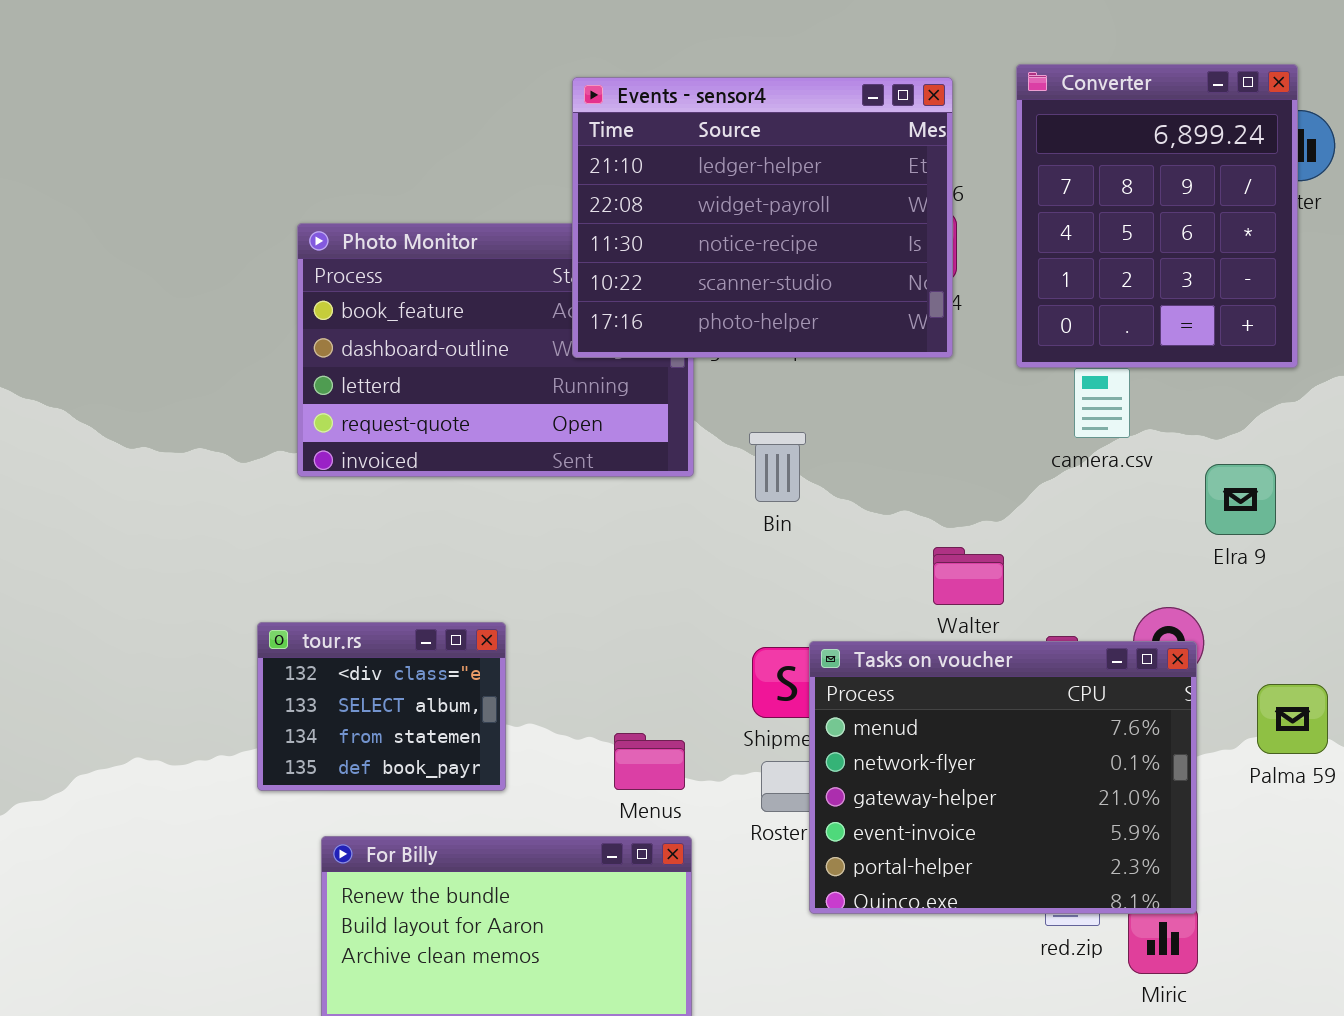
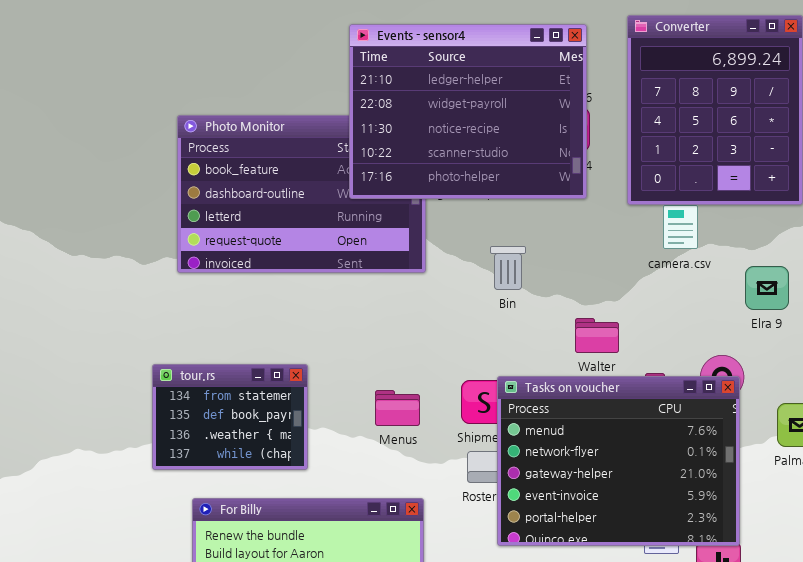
Bin: [749,432,806,502] -> [490,246,526,290], moved
tour.rs: [257,622,506,791] -> [152,364,308,470], scrolled down 2 rows
Menus: [614,733,685,790] -> [375,390,420,426], moved

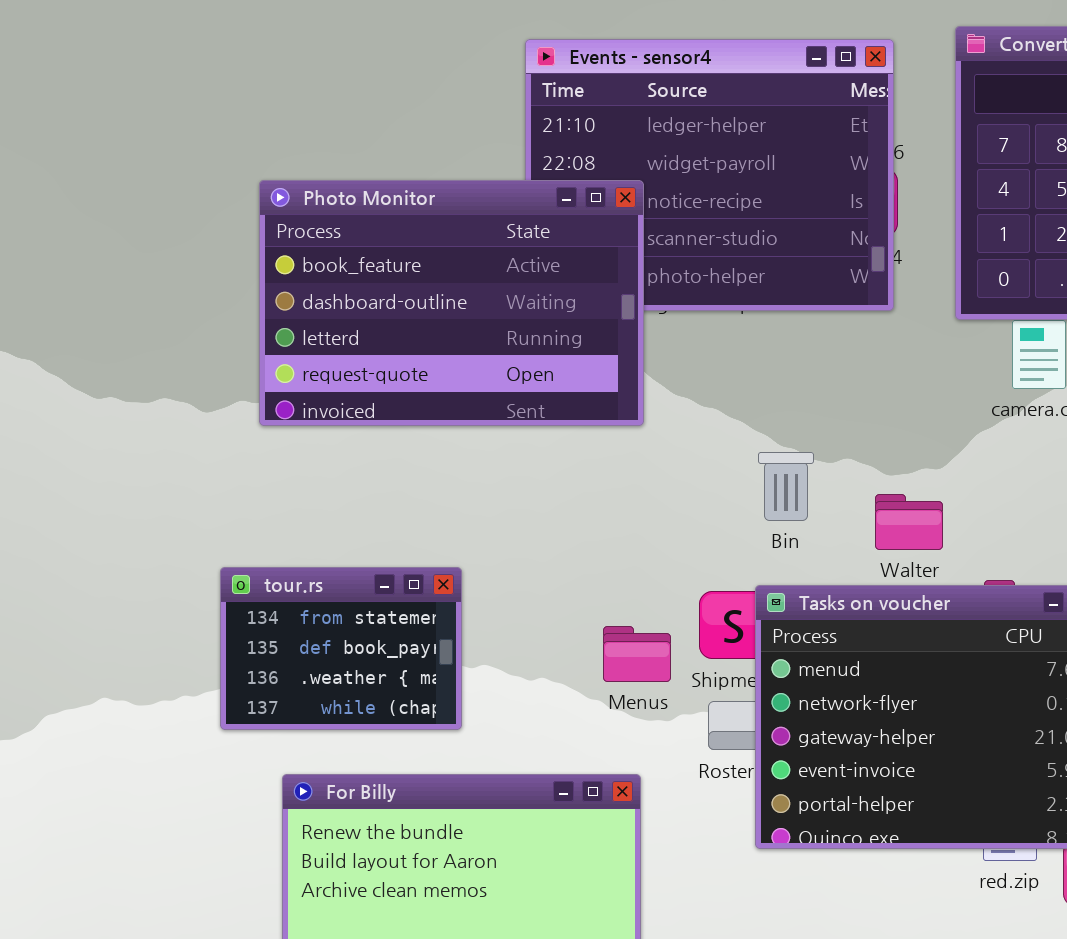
Photo Monitor: [177,115,426,273] -> [259,180,644,426], raised
Bin: [490,246,526,290] -> [758,452,814,521], moved
Menus: [375,390,420,426] -> [603,626,671,682], moved

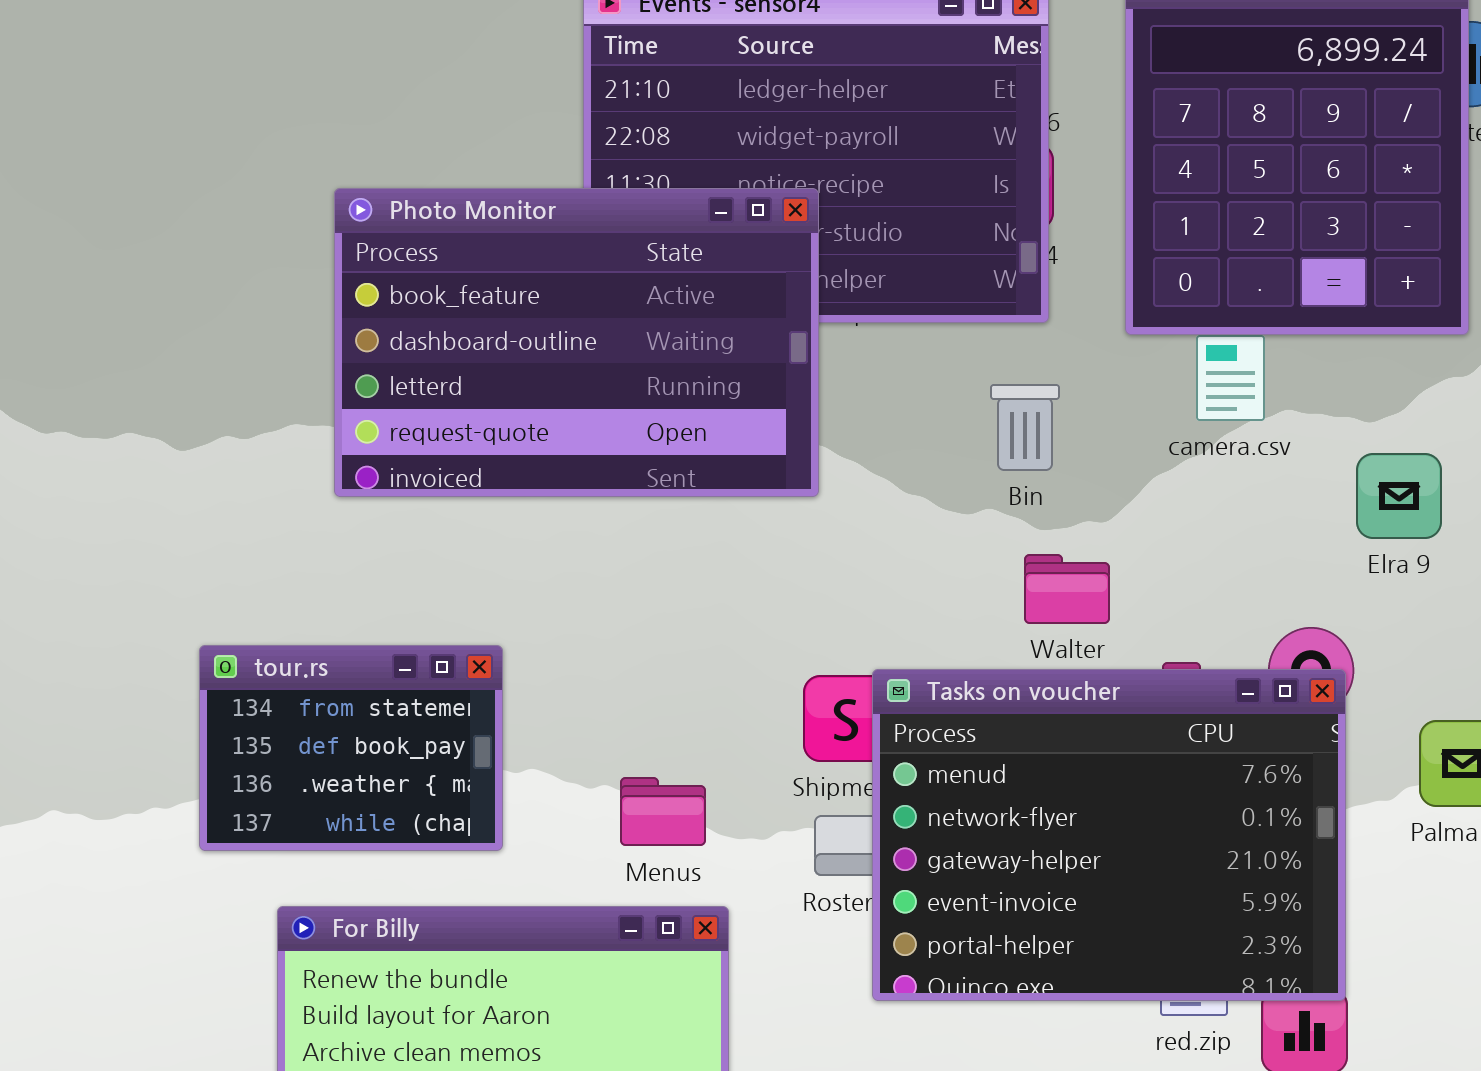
Photo Monitor: [259,180,644,426] -> [334,188,819,497], moved
Bin: [758,452,814,521] -> [990,384,1060,471], moved
Menus: [603,626,671,682] -> [620,777,706,846], moved

